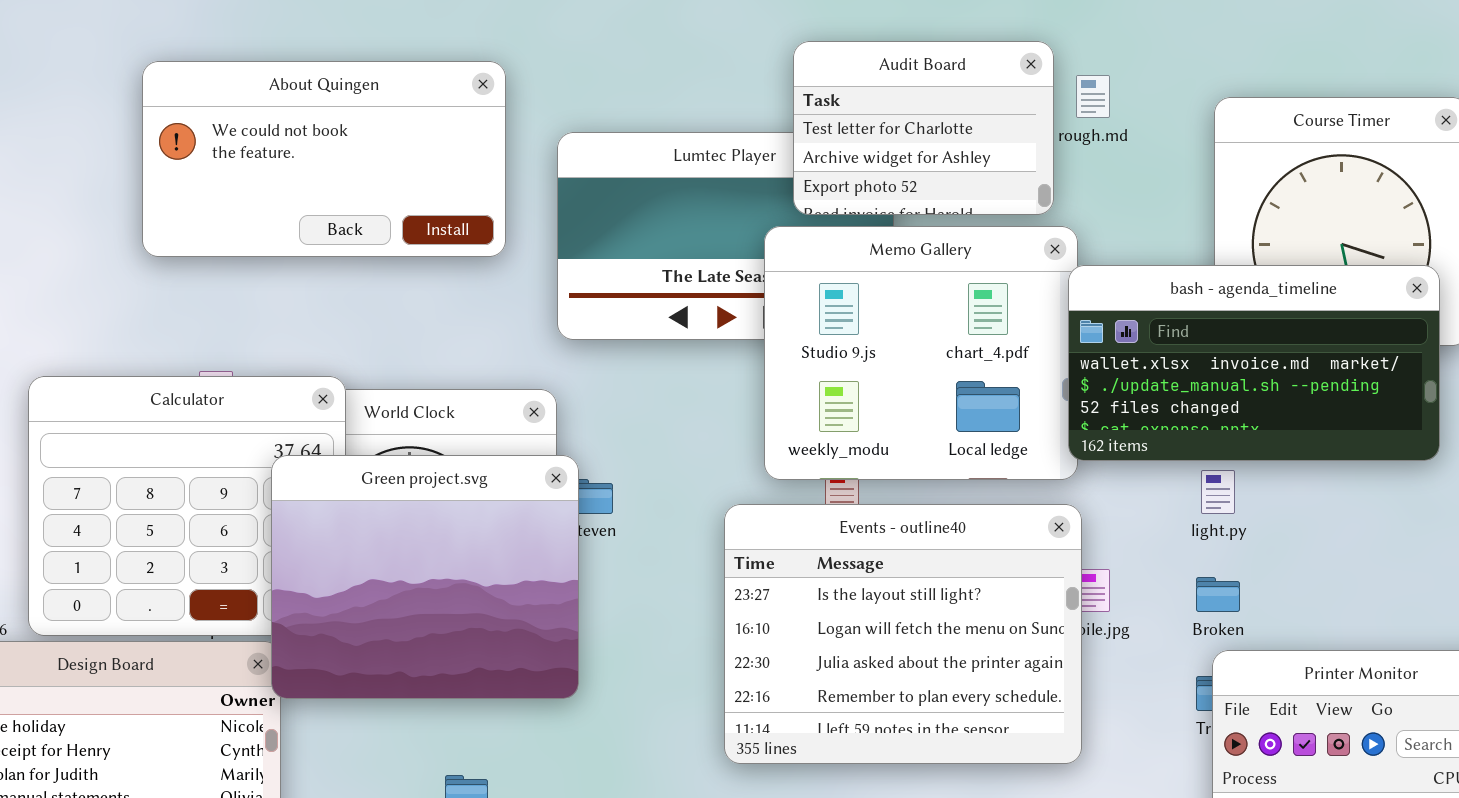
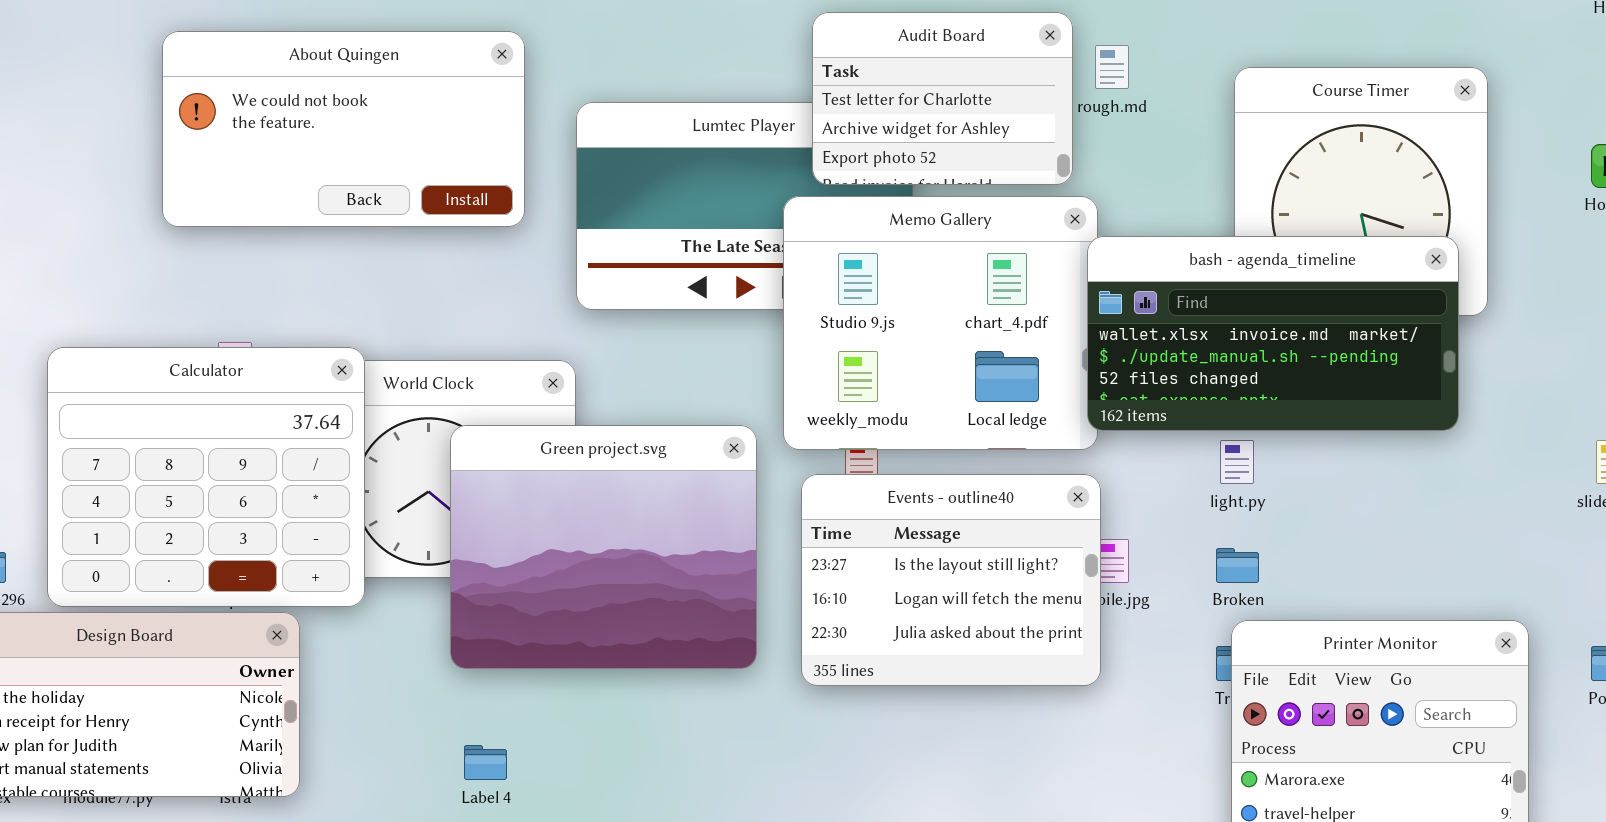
Green project.svg: [271,455,579,699] -> [450,425,757,669], moved
Events - outline40: [724,504,1082,764] -> [801,474,1101,686], resized

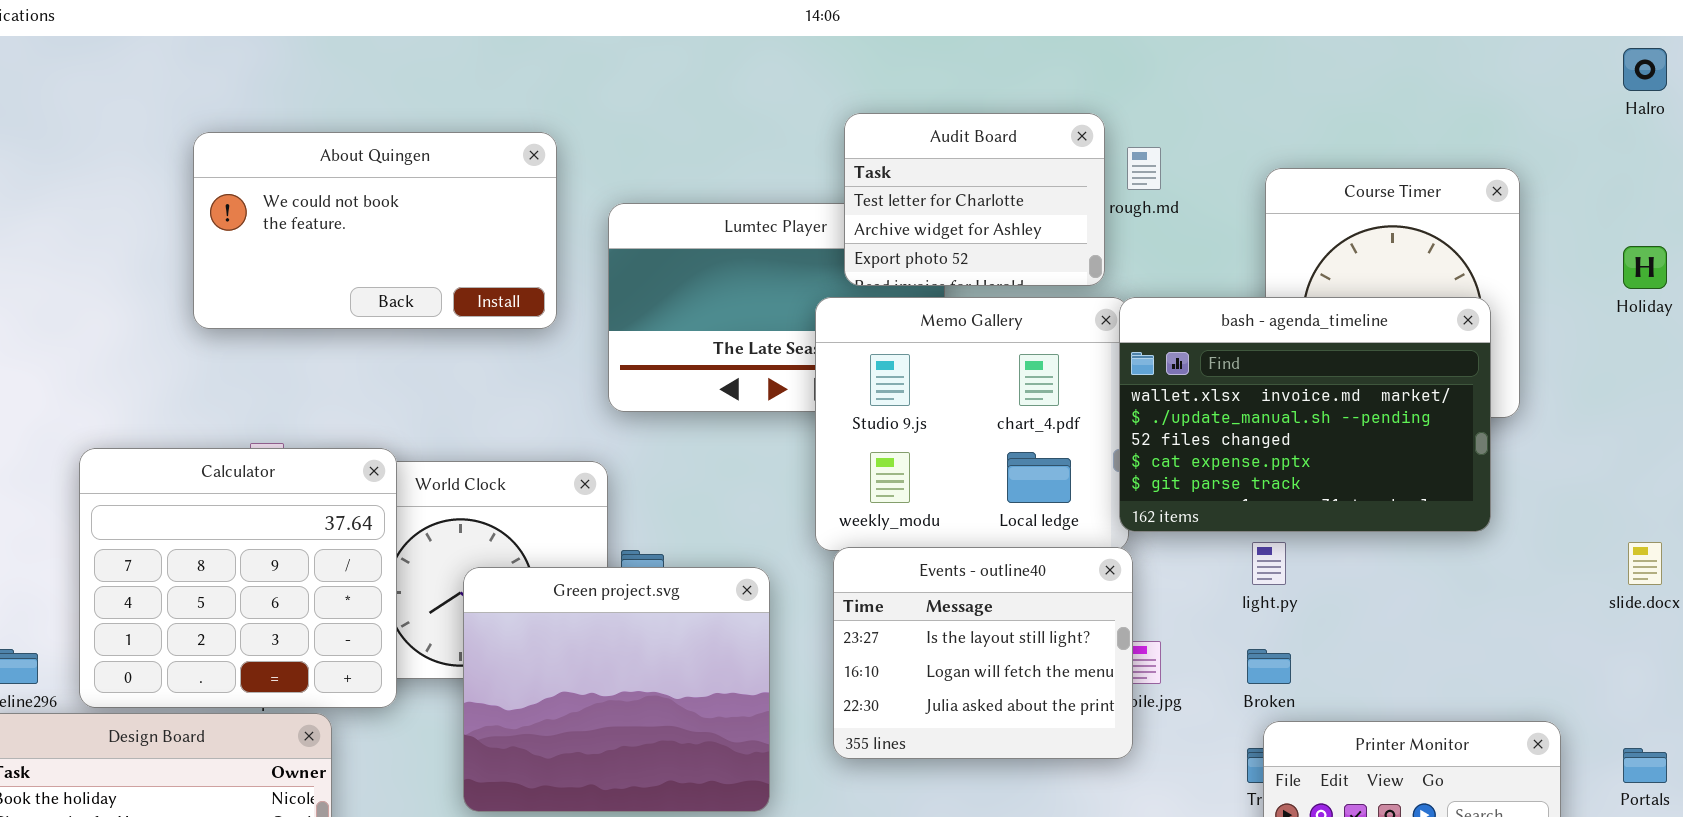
bash - agenda_timeline: [1087,236,1459,431] -> [1119,297,1491,532], resized
Green project.svg: [450,425,757,669] -> [463,567,770,812], moved
Events - outline40: [801,474,1101,686] -> [833,547,1133,759], moved

